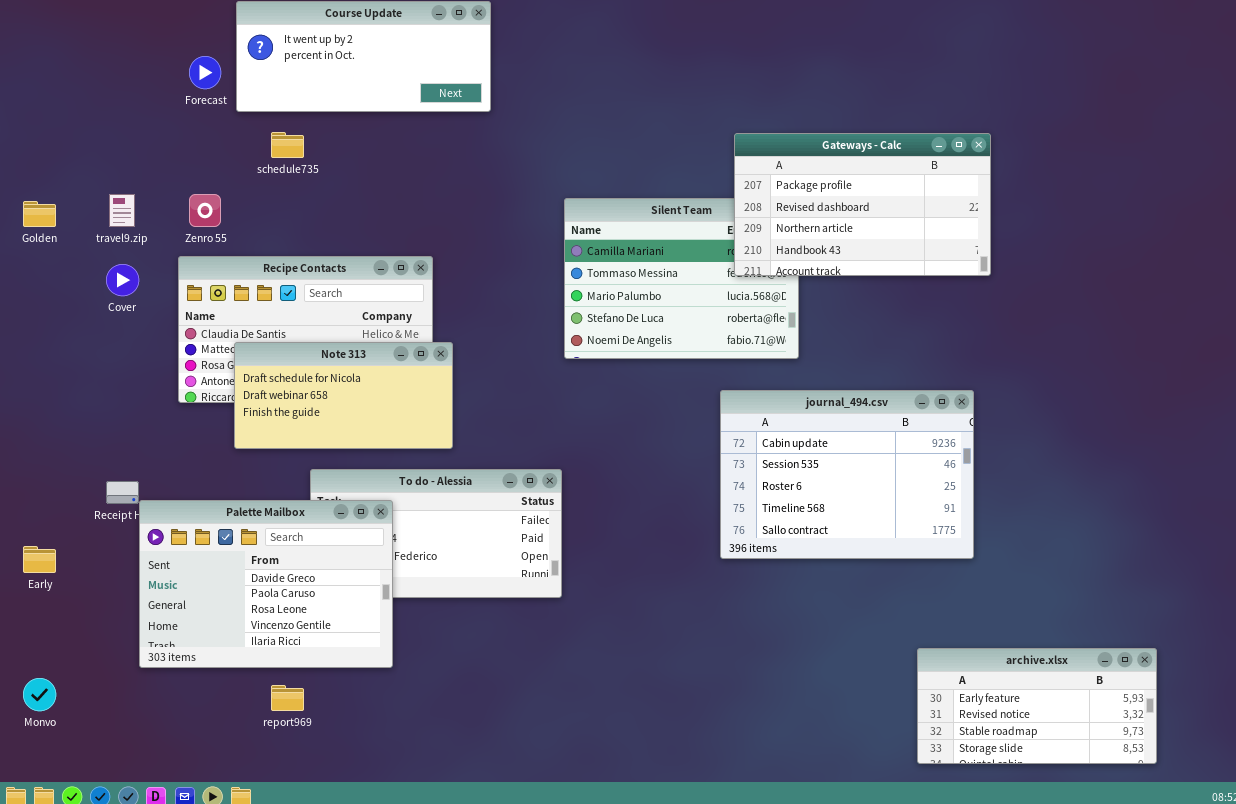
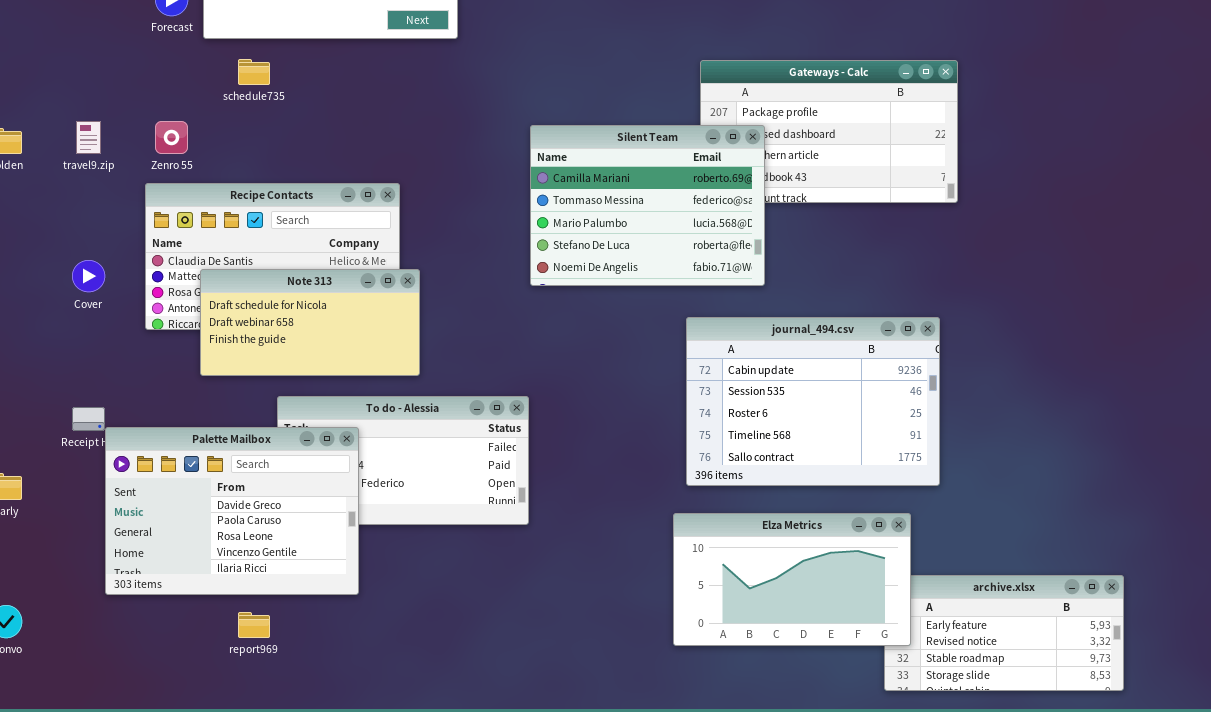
Silent Team: [564,198,799,359] -> [530,125,765,286], raised
Cover: [106,264,139,296] -> [72,260,105,292], moved
Elza Metrics: none -> [673,513,911,646], opened

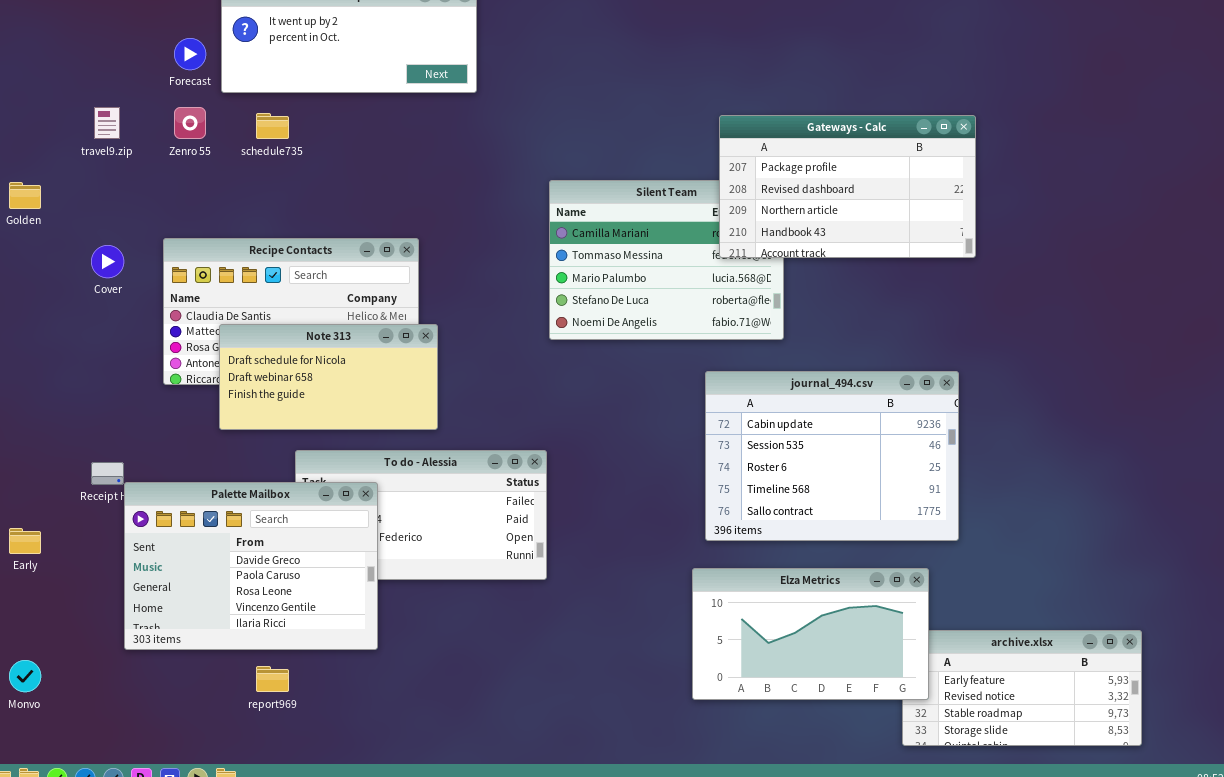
Gateways - Calc: [700,60,958,203] -> [719,115,976,258], raised
travel9.zip: [76,121,101,154] -> [94,107,120,139], moved
Zenro 55: [155,121,188,154] -> [174,107,206,139], moved
Cover: [72,260,105,292] -> [91,245,124,278], moved

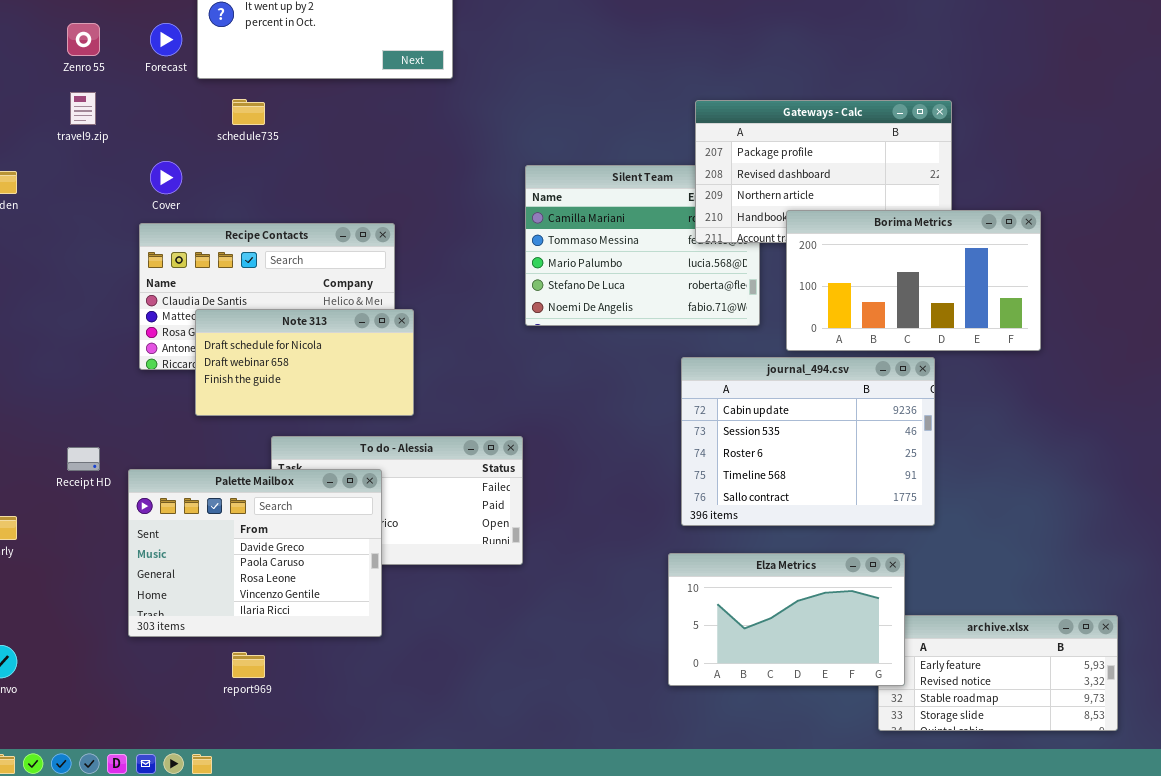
Zenro 55: [174,107,206,139] -> [67,23,100,56], moved
Borima Metrics: none -> [786,210,1041,351], opened
Cover: [91,245,124,278] -> [150,161,182,194], moved
Palette Mailbox: [124,482,378,650] -> [128,469,382,637], moved

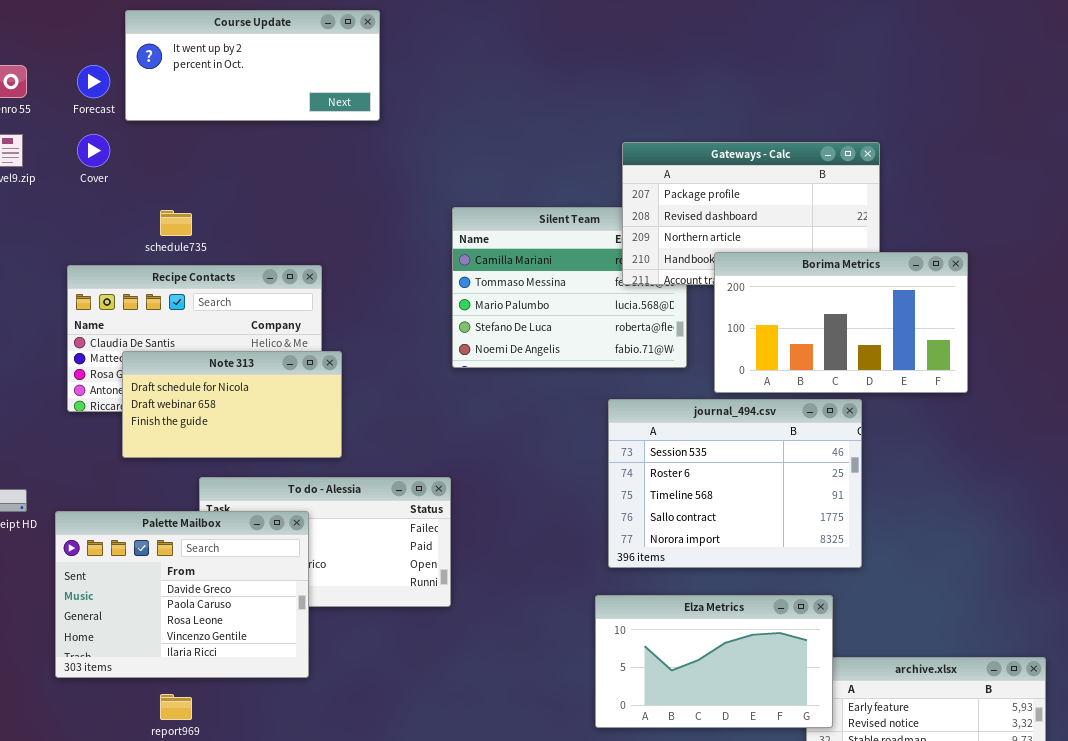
schedule735: [232,99,265,125] -> [160,210,192,236], moved
Cover: [150,161,182,194] -> [77,134,110,167], moved
journal_494.csv: [681,357,935,526] -> [608,399,862,568], scrolled down 1 row

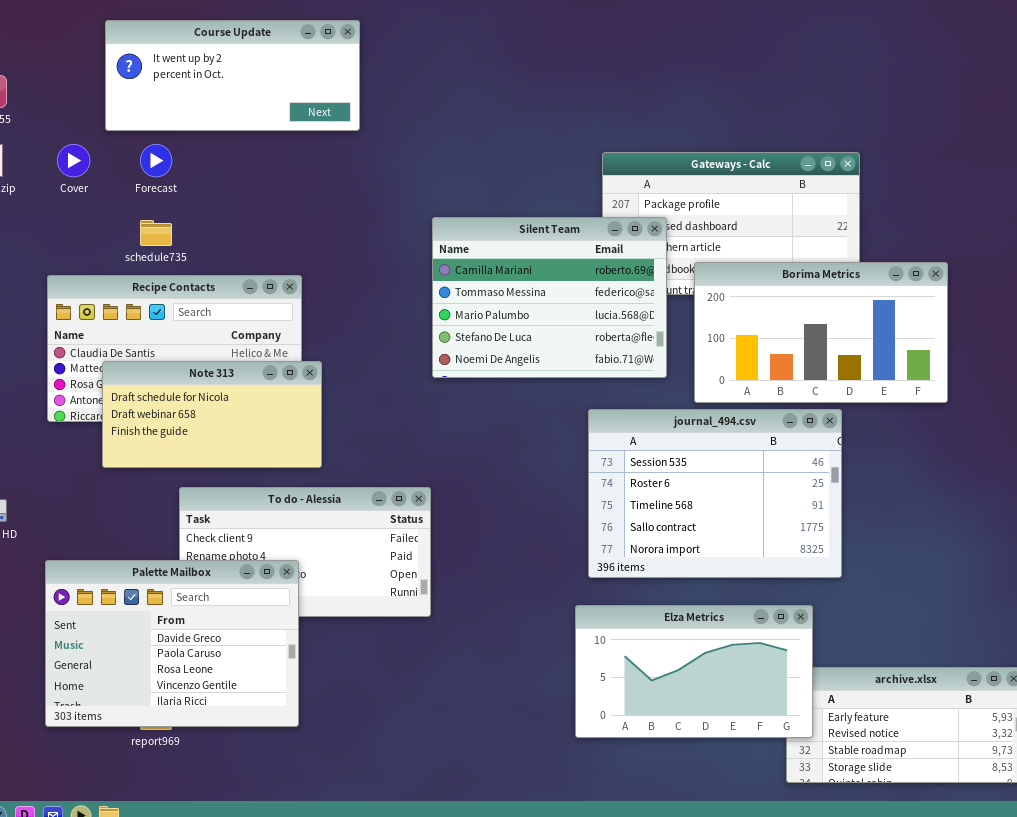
Forecast: [77,65,110,98] -> [140,144,172,177], moved
Silent Team: [452,207,687,368] -> [432,217,667,378], raised
Palette Mailbox: [55,511,309,678] -> [45,560,299,727], moved

